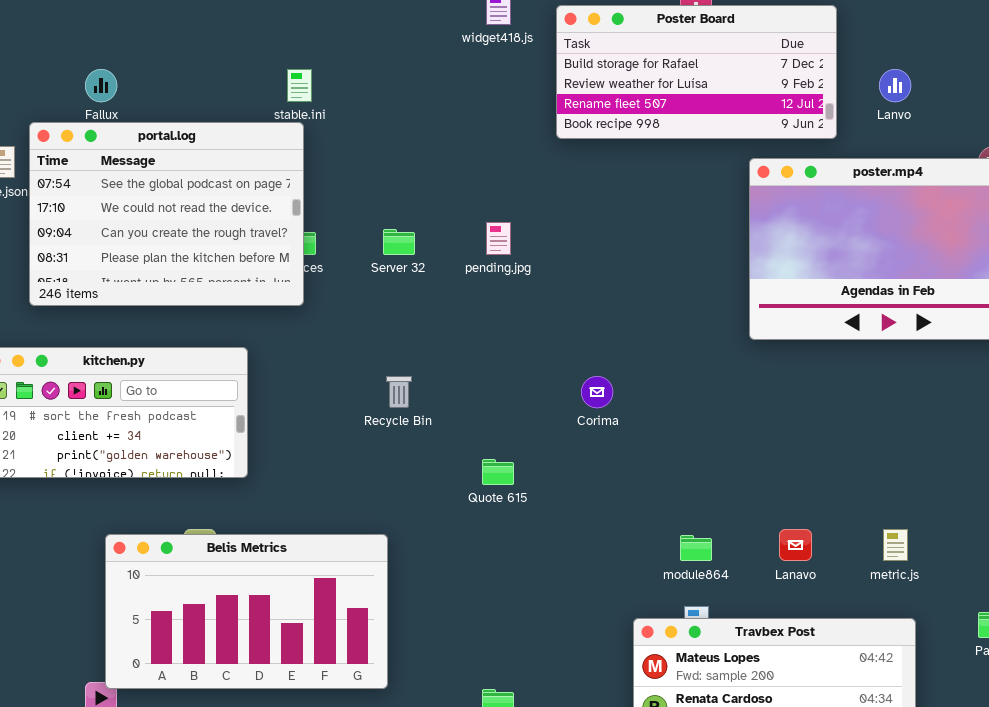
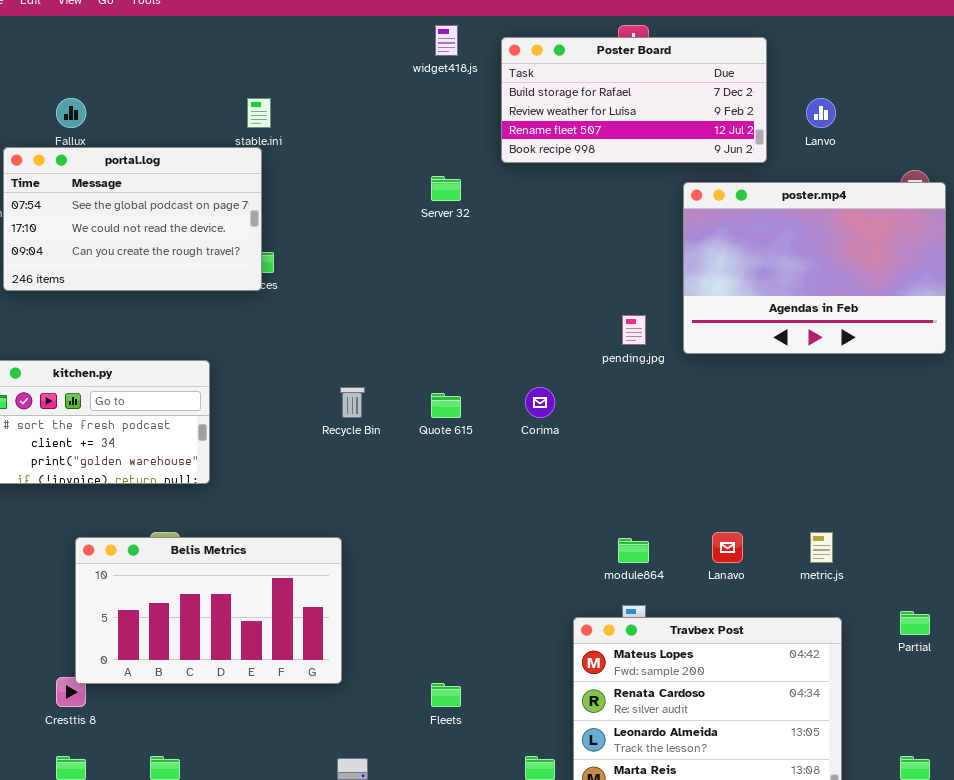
portal.log: [29,122,304,306] -> [3,147,262,291], resized
pending.jpg: [486,222,511,255] -> [622,315,646,345], moved
Server 32: [383,229,415,255] -> [431,176,461,201], moved
Quote 615: [482,459,514,485] -> [431,393,461,418], moved

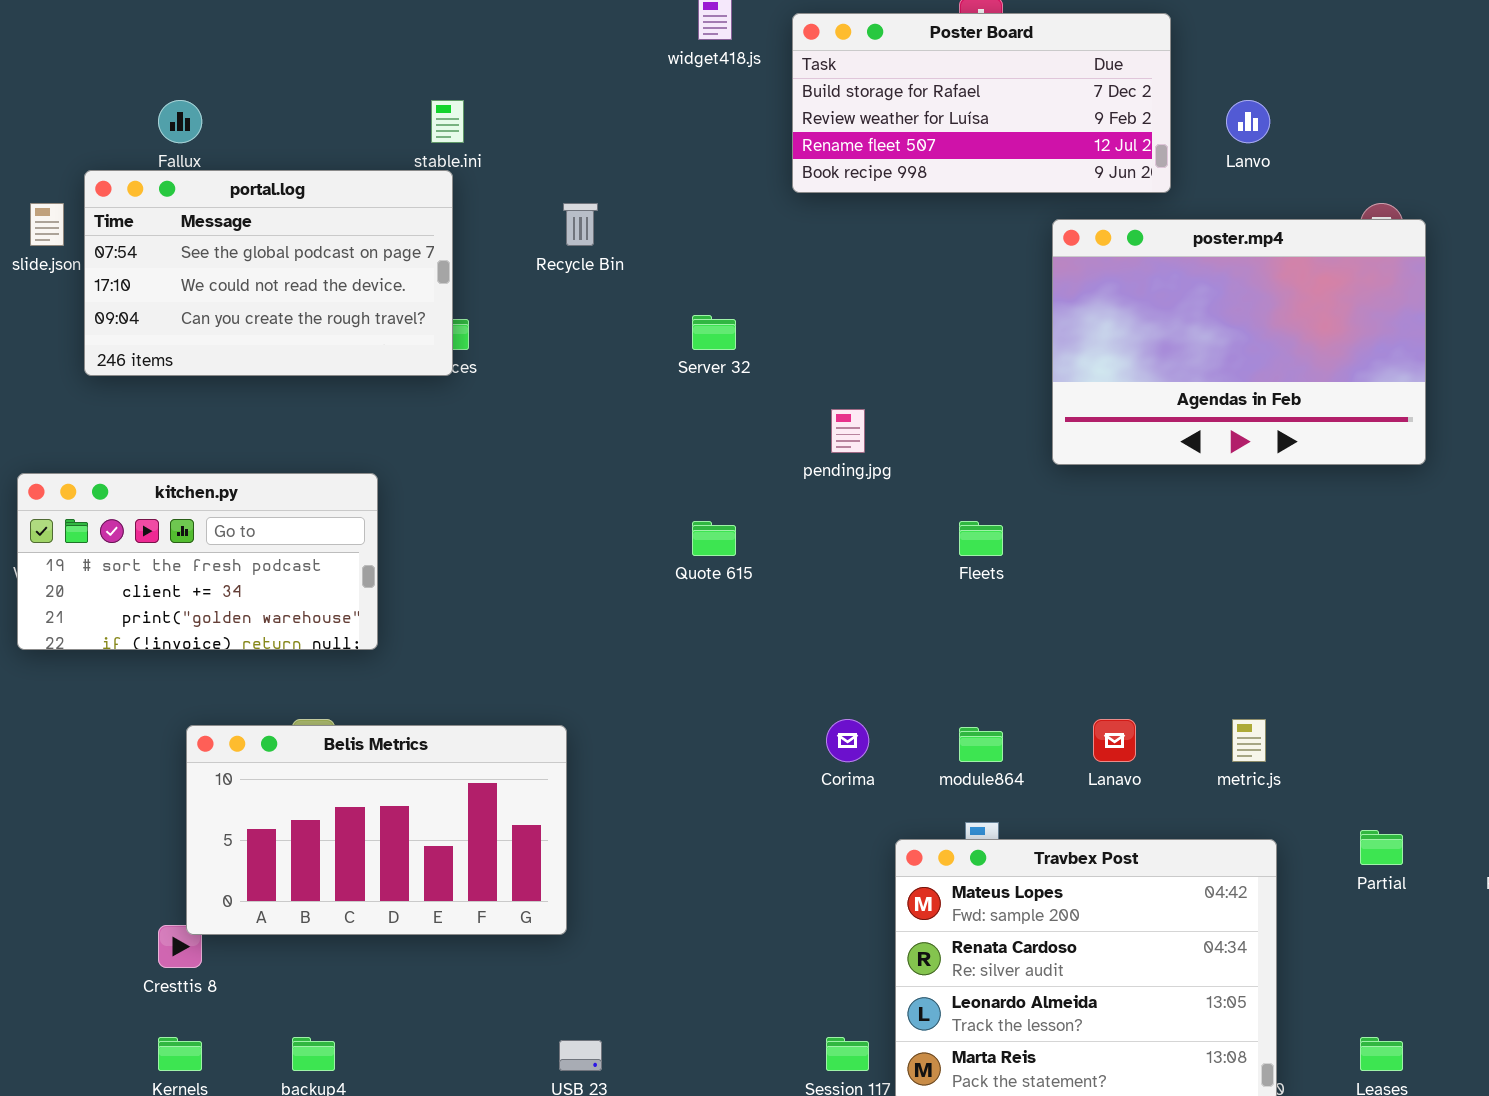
Server 32: [431,176,461,201] -> [692,315,736,350], moved
pending.jpg: [622,315,646,345] -> [831,409,865,453], moved
Recycle Bin: [340,387,365,418] -> [563,203,598,246], moved
Corima: [525,387,555,418] -> [826,719,869,762], moved
Fleets: [431,683,461,707] -> [959,521,1003,556], moved

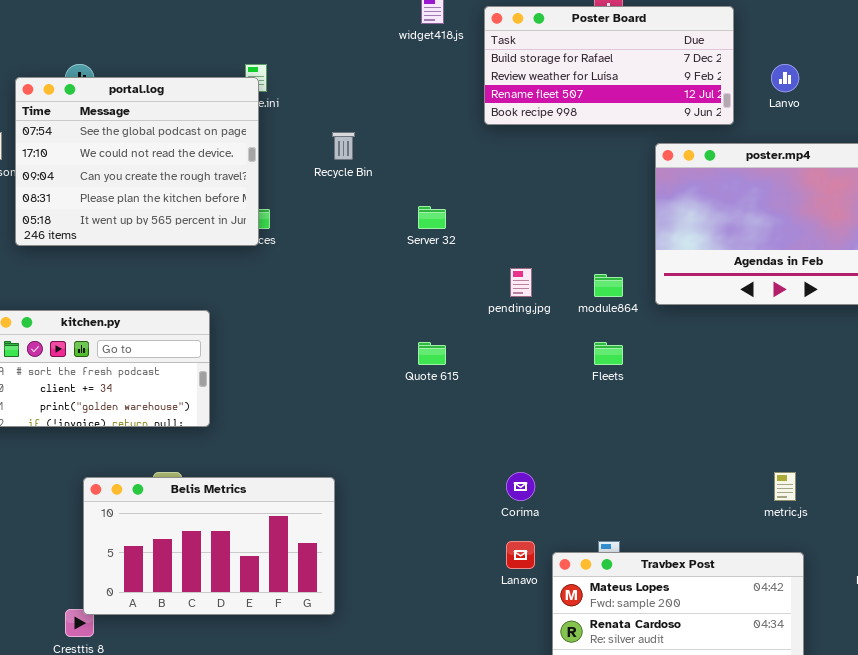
portal.log: [84,170,453,376] -> [15,77,259,246], resized
Lanavo: [1093,719,1136,762] -> [506,541,535,569], moved
module864: [959,727,1003,762] -> [594,274,623,297], moved

